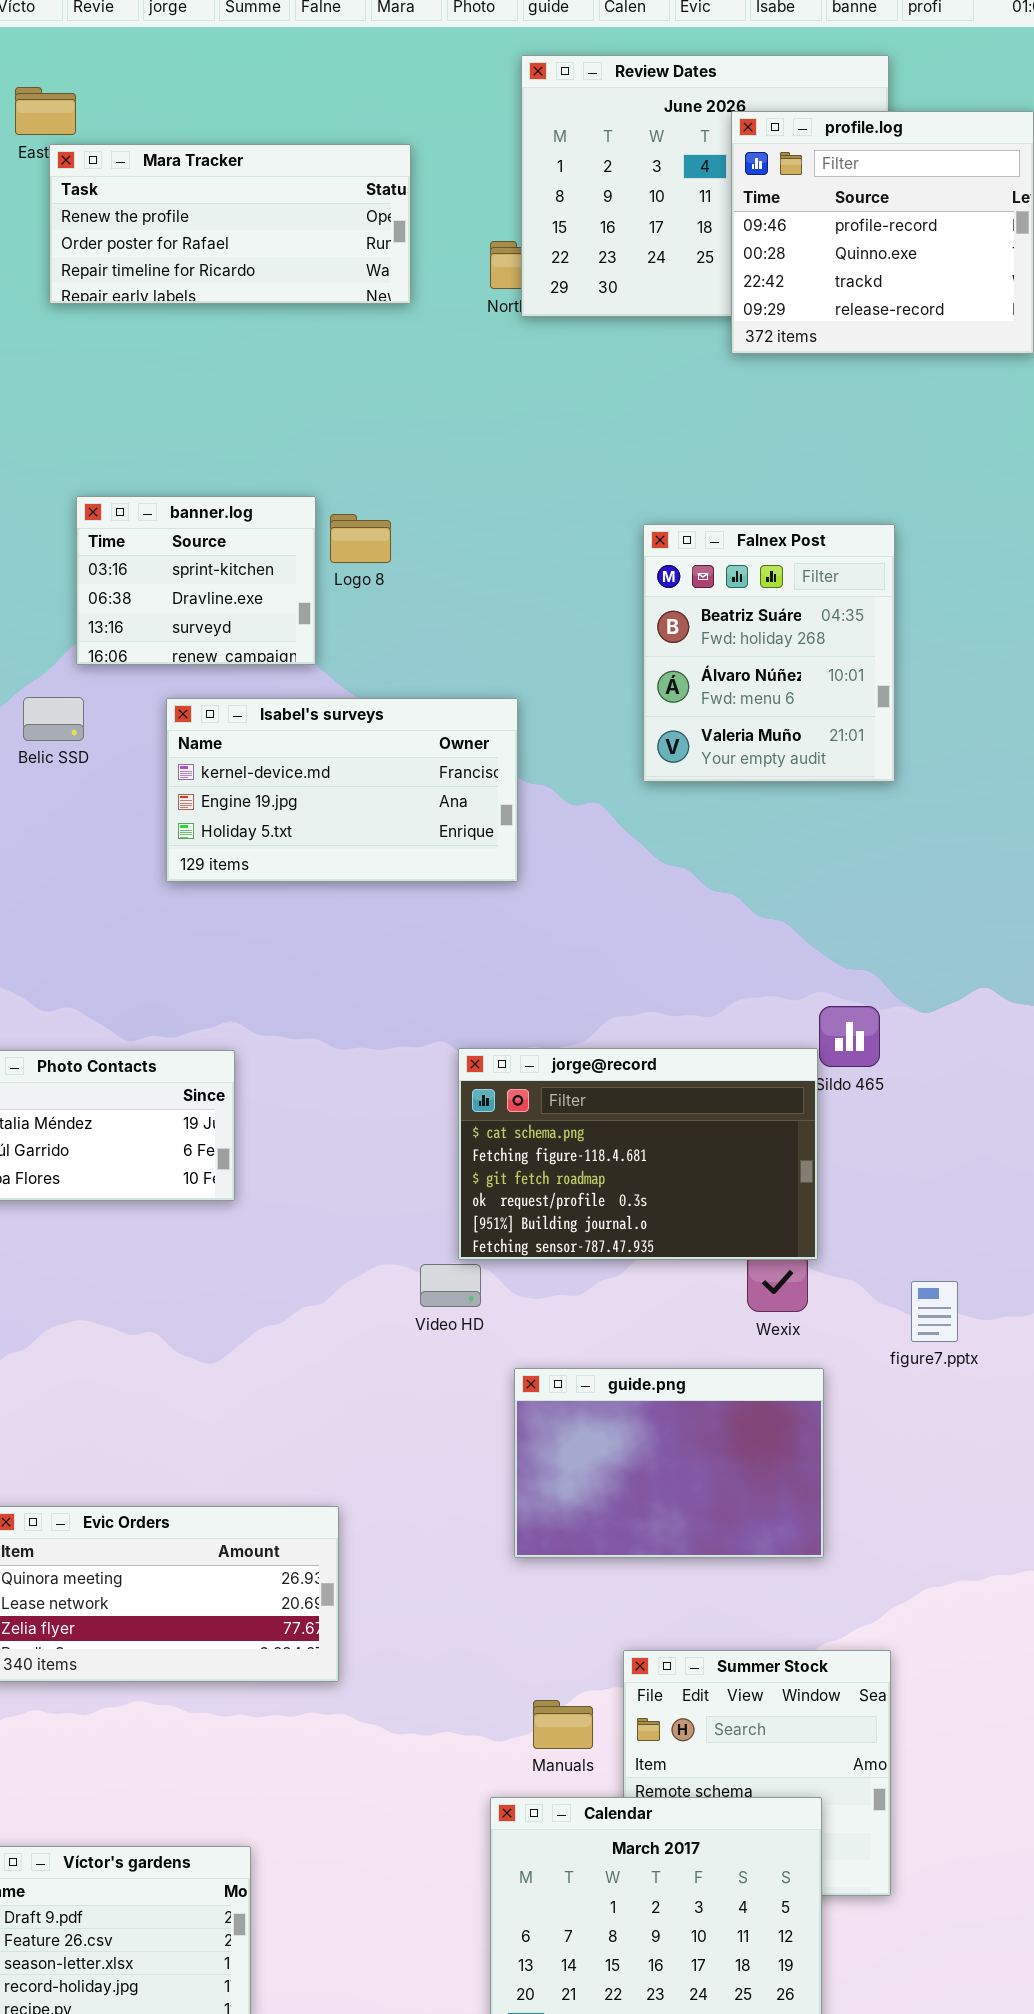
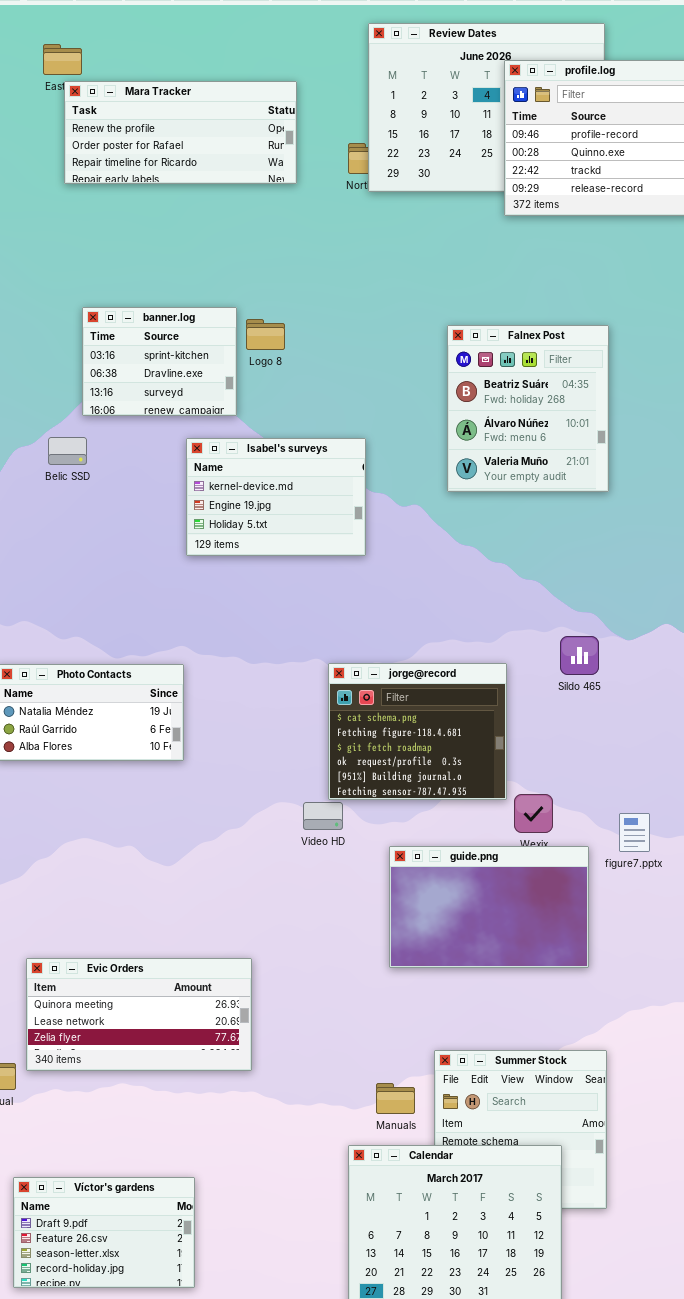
Isabel's surveys: [166,698,518,882] -> [186,438,366,556], resized
jorge@record: [458,1048,818,1260] -> [328,663,507,800], resized
guide.png: [514,1368,824,1558] -> [389,846,589,968], moved

